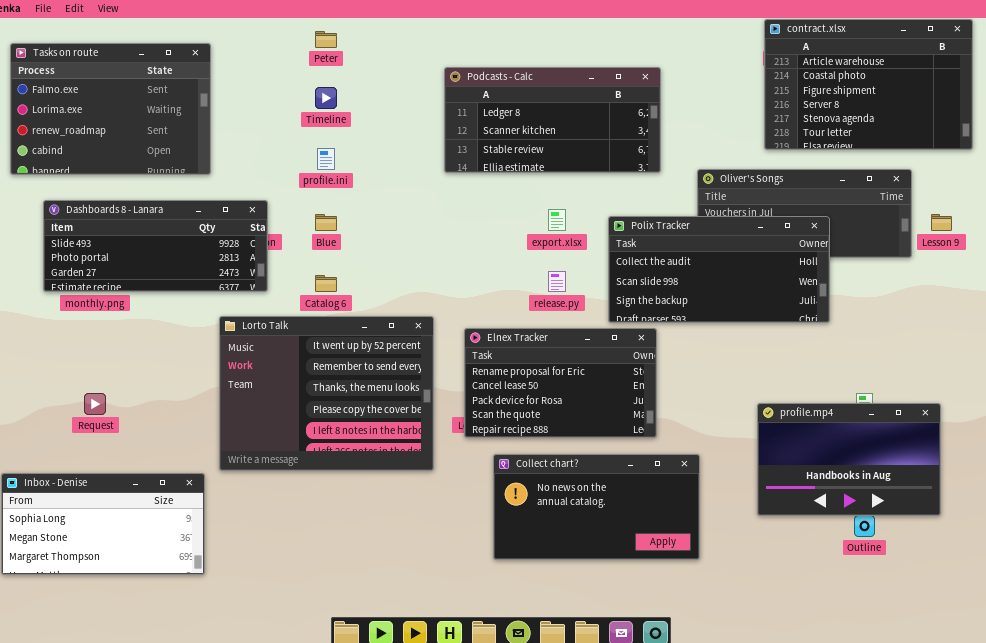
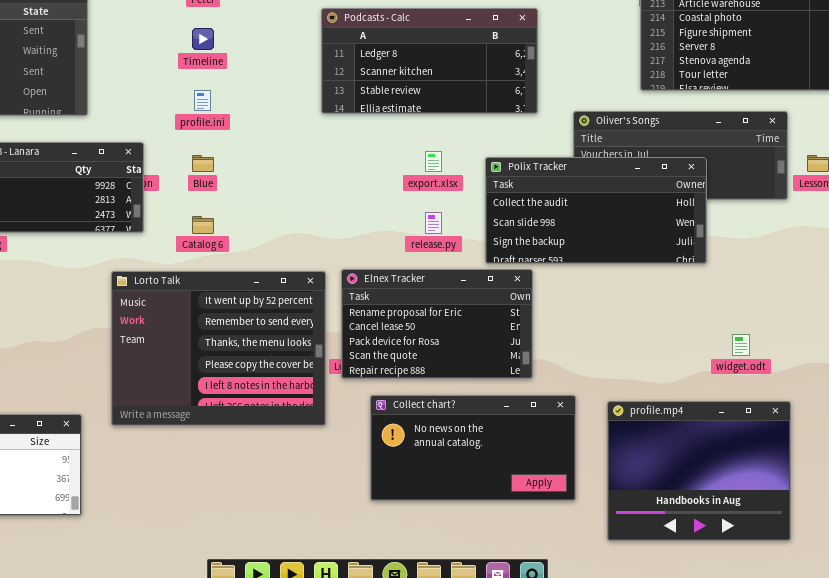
Lorto Talk: [219,316,434,471] -> [111,271,326,426], moved
profile.mp4: [757,403,941,516] -> [607,401,791,541], moved, resized

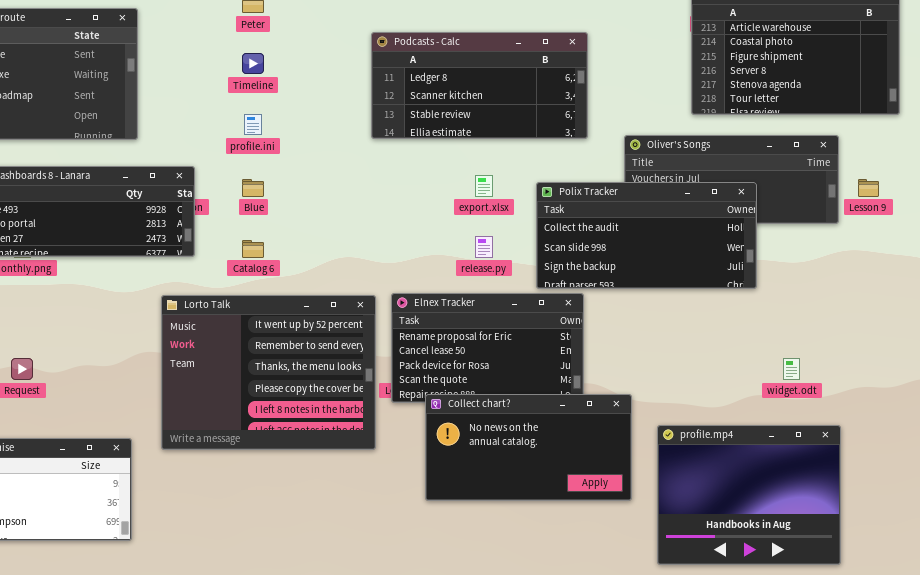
Collect chart?: [370,395,576,501] -> [425,394,632,501], moved

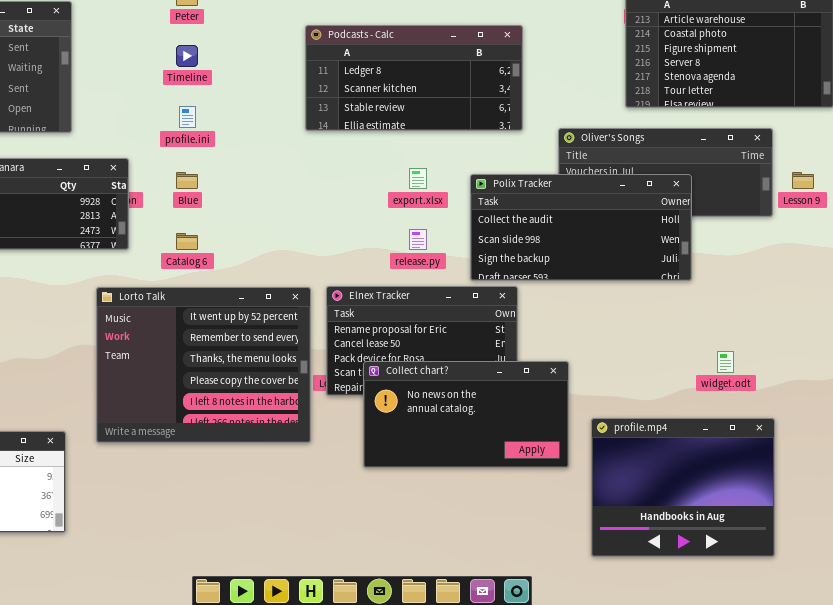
Collect chart?: [425,394,632,501] -> [363,361,569,468], moved

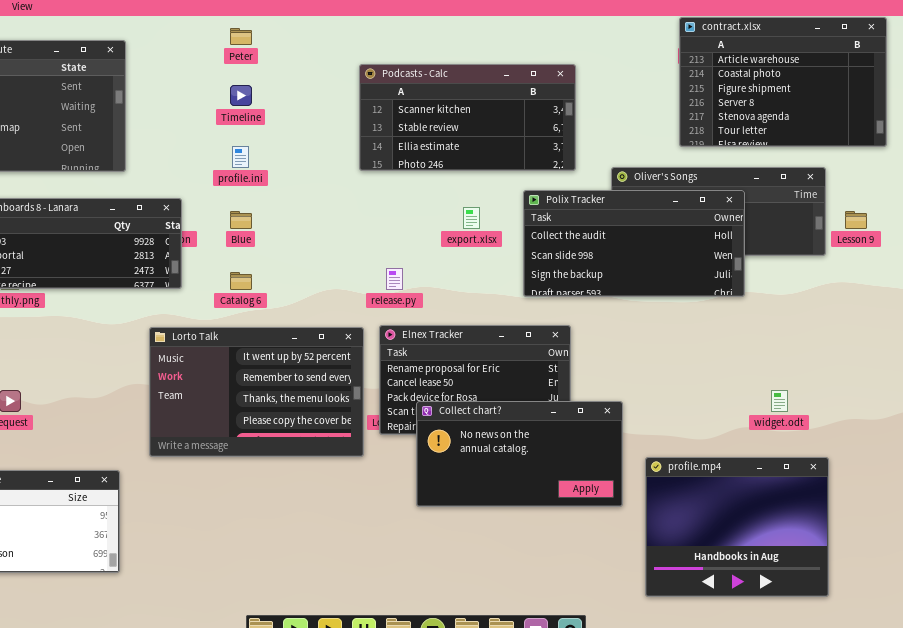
Podcasts - Calc: [305,25,523,131] -> [359,64,576,171], scrolled down 1 row
Polix Tracker: [470,174,692,281] -> [523,190,745,297], moved
release.py: [409,229,427,250] -> [386,268,403,290], moved
Lorto Talk: [96,287,311,443] -> [149,327,364,457], resized

